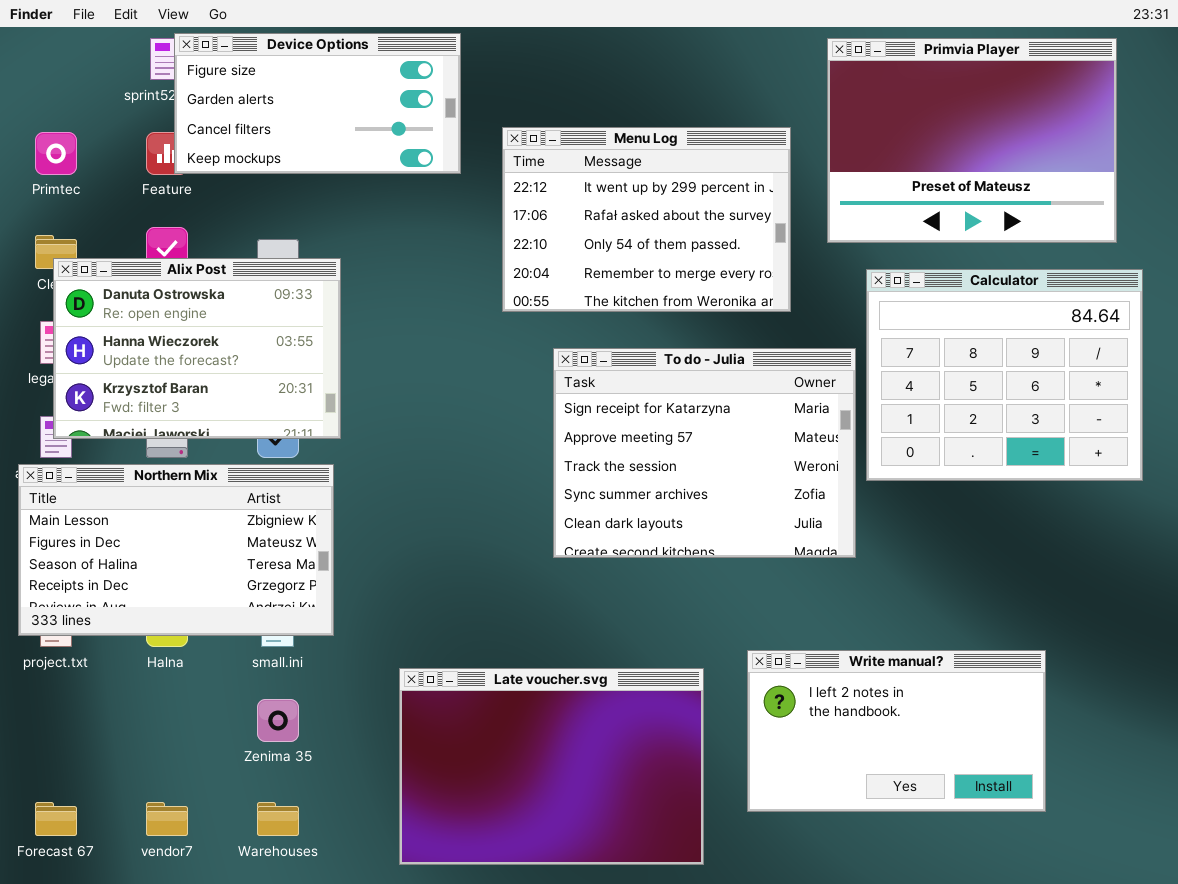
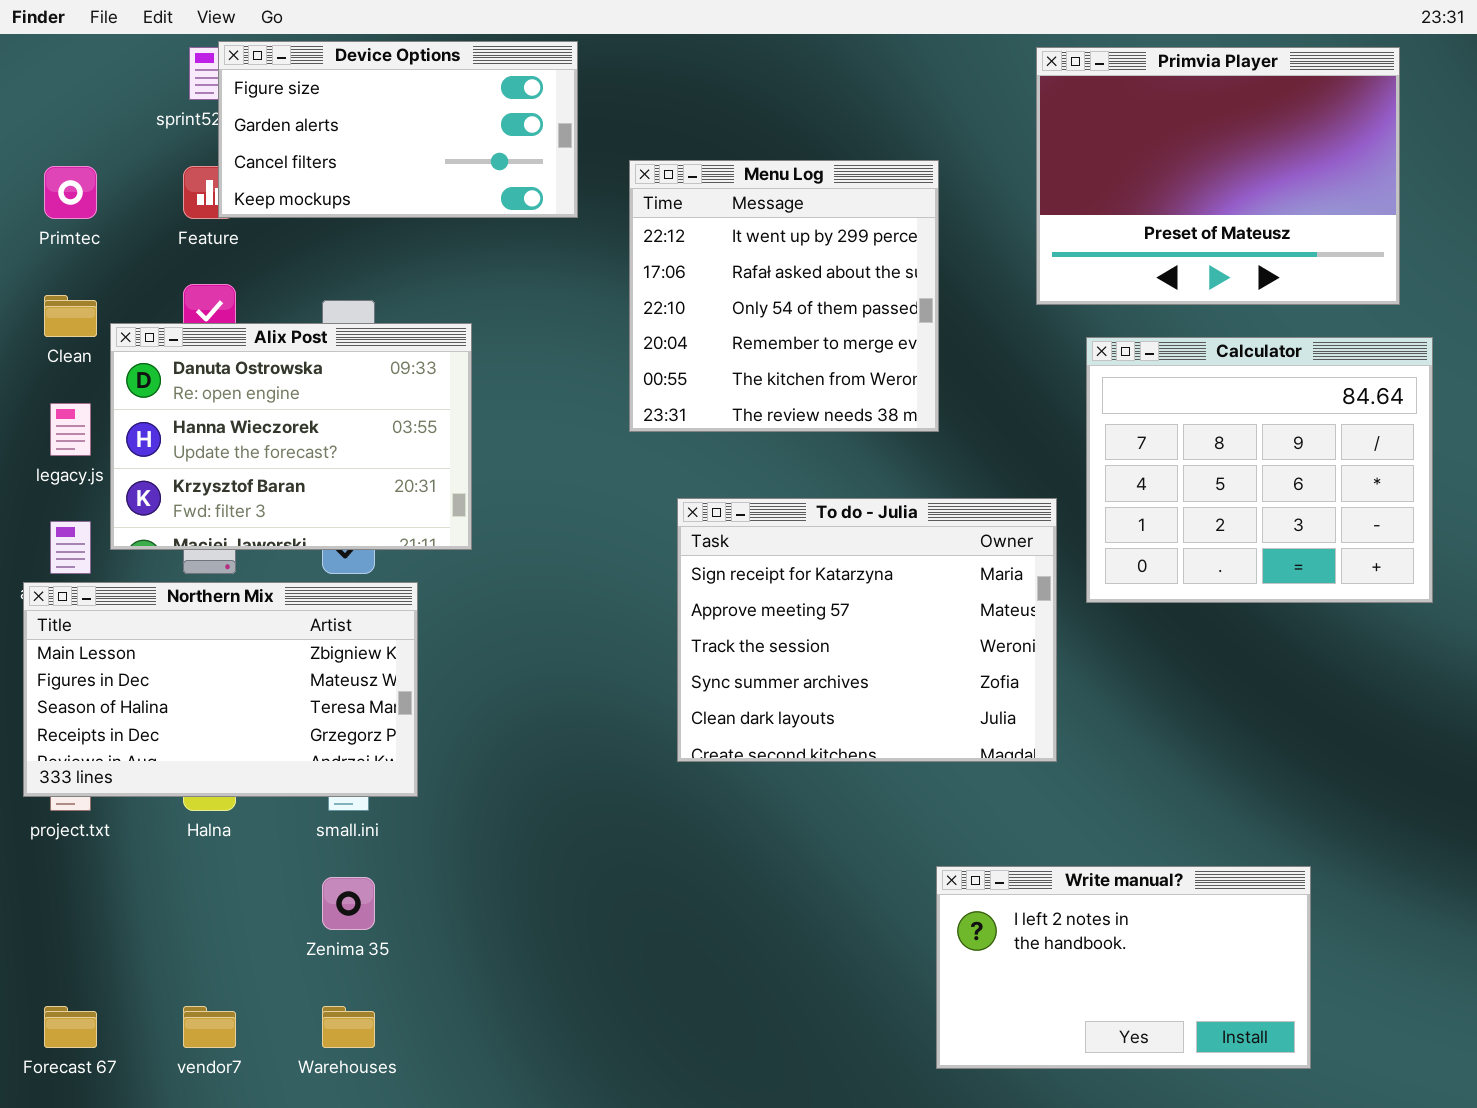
Menu Log: [502,127,791,312] -> [629,160,939,432], resized
Alix Post: [53,258,341,439] -> [110,323,472,550], moved
To do - Julia: [553,348,856,558] -> [677,498,1057,762], moved
Write manual?: [747,650,1046,812] -> [936,866,1311,1069], moved
Late voucher.svg: [399,668,704,865] -> none, closed

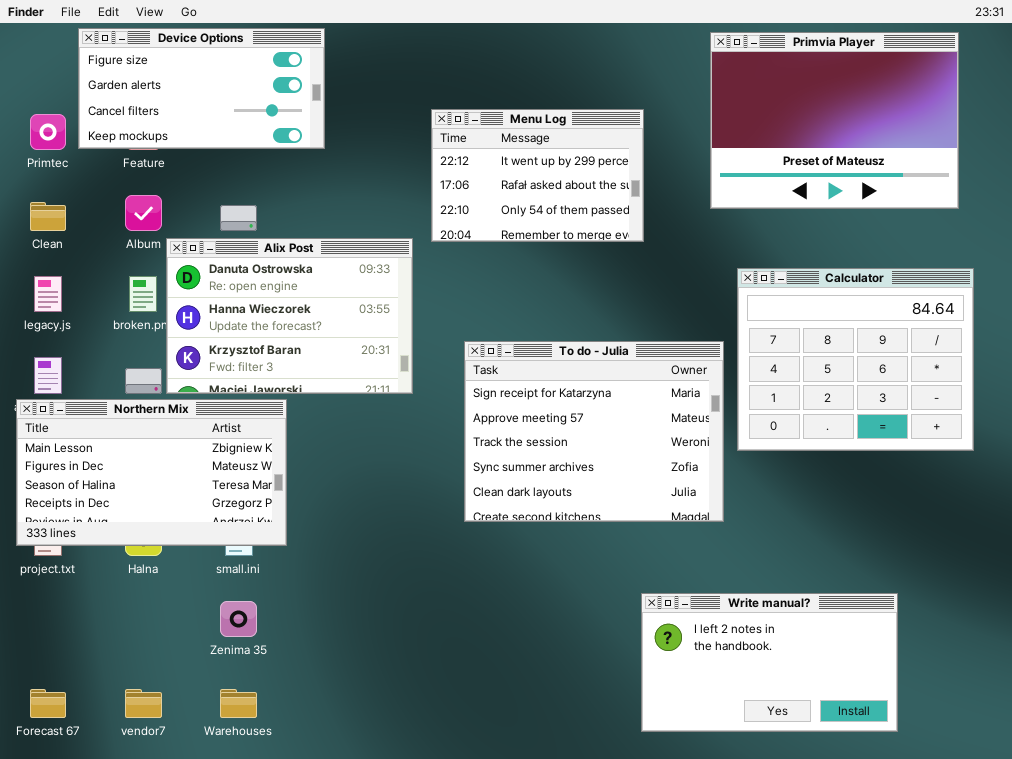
Device Options: [218,41,578,218] -> [78,28,325,149], moved
Menu Log: [629,160,939,432] -> [431,109,644,242], resized
Alix Post: [110,323,472,550] -> [166,238,413,394], moved
Calculator: [1086,337,1433,603] -> [737,268,974,451], moved

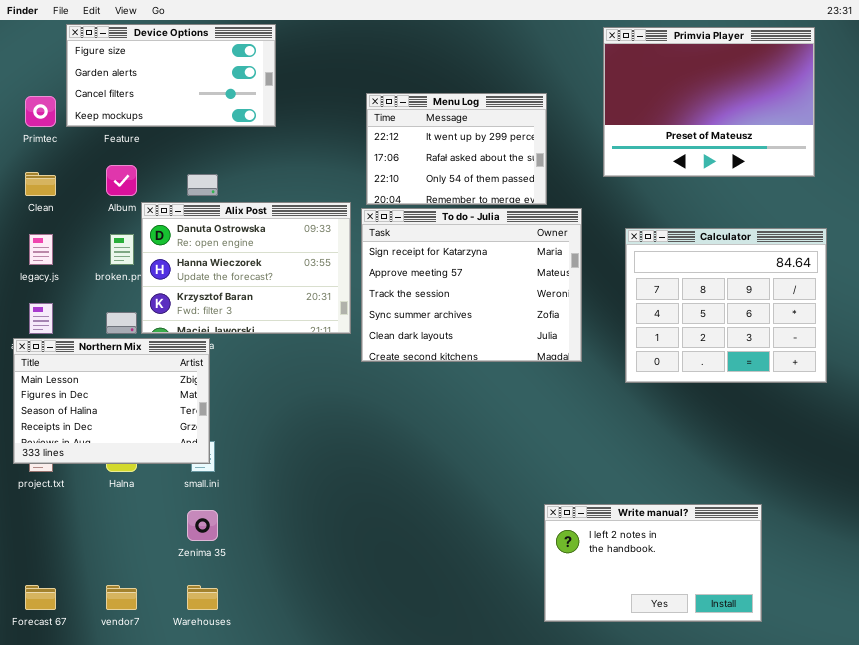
To do - Julia: [464,341,724,522] -> [361,208,582,362], moved
Northern Mix: [16,399,287,546] -> [13,338,210,464], resized

